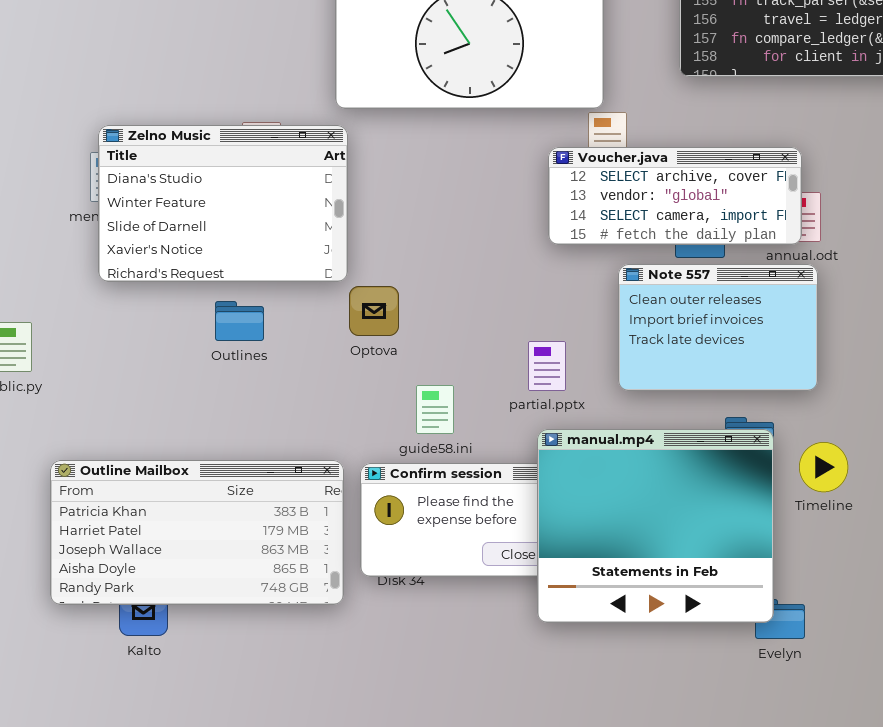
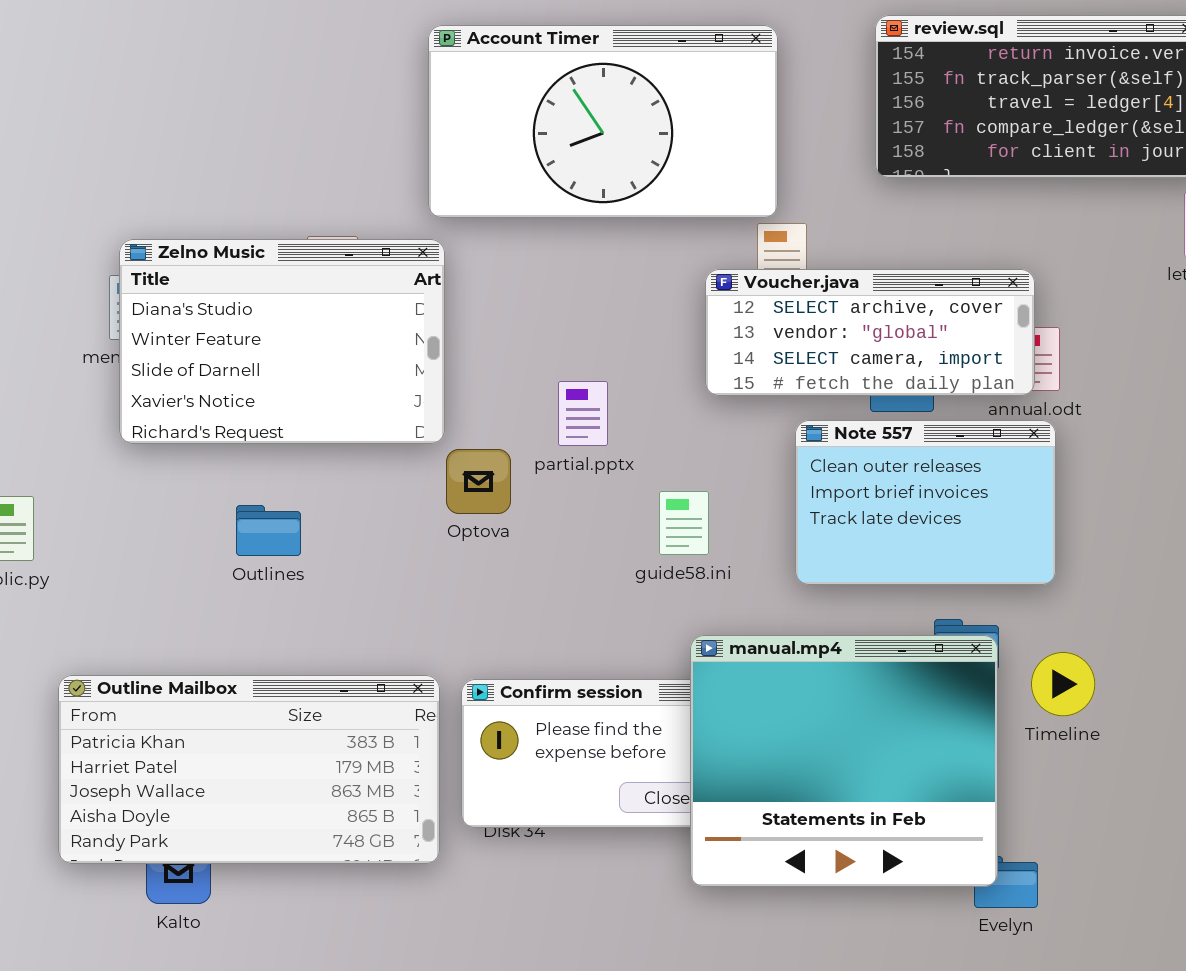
Outlines: [215,301,264,341] -> [236,505,301,556], moved
partial.pptx: [528,341,566,391] -> [558,381,608,446], moved
guide58.ini: [416,385,454,434] -> [659,491,709,555], moved

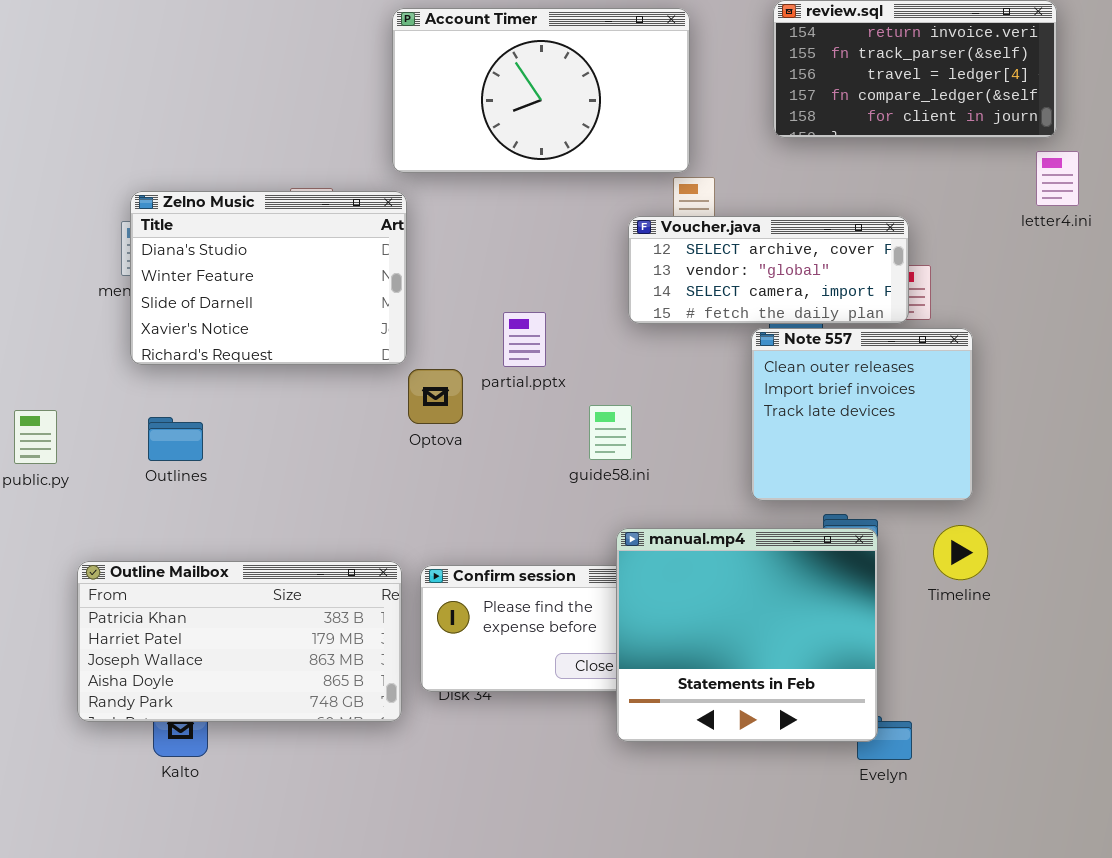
Note 557: [795,420,1056,585] -> [751,328,973,501], moved, resized
Outlines: [236,505,301,556] -> [148,417,203,461], moved
Timeline: [1031,652,1095,716] -> [933,525,988,580], moved

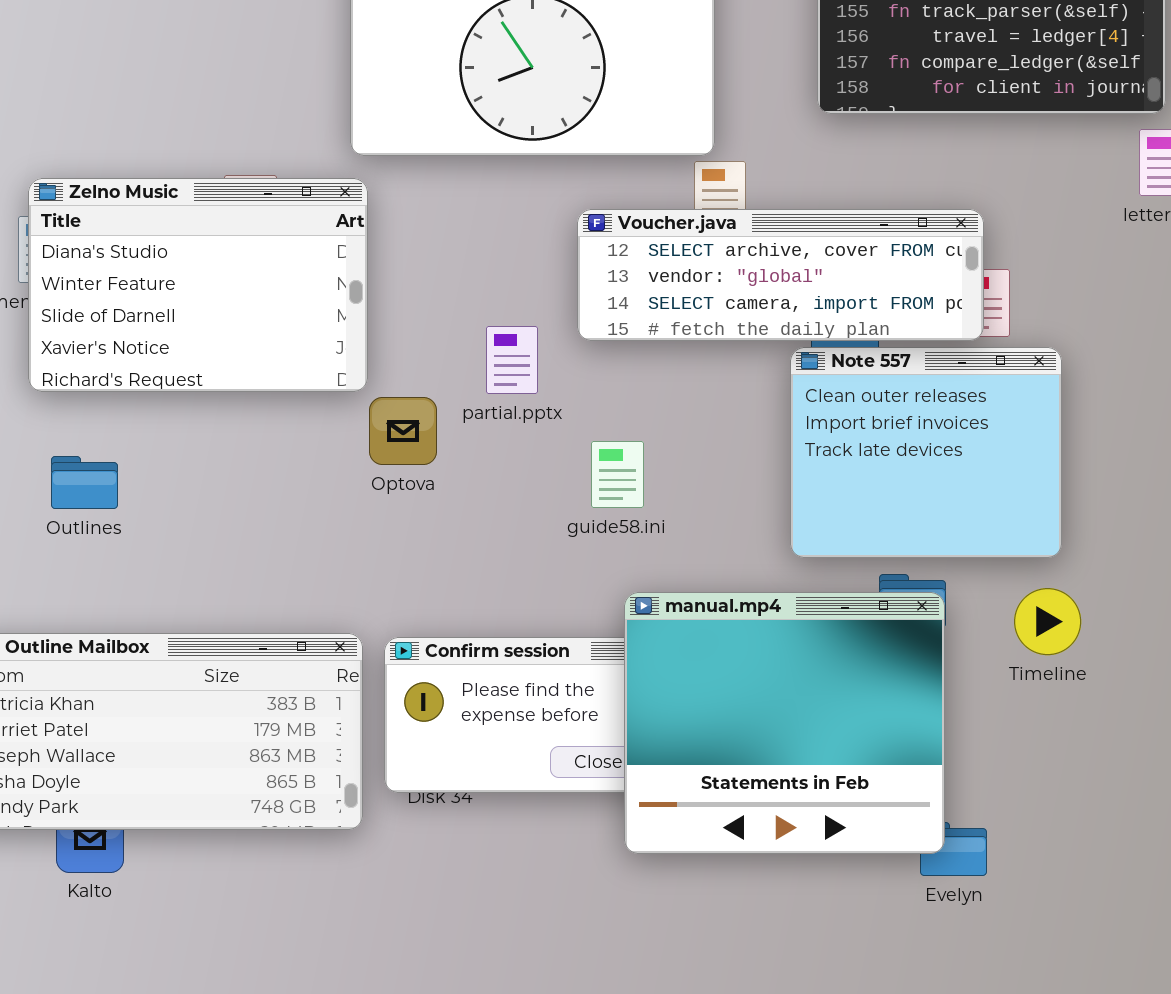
Voucher.java: [628,216,909,324] -> [577,209,984,341], resized

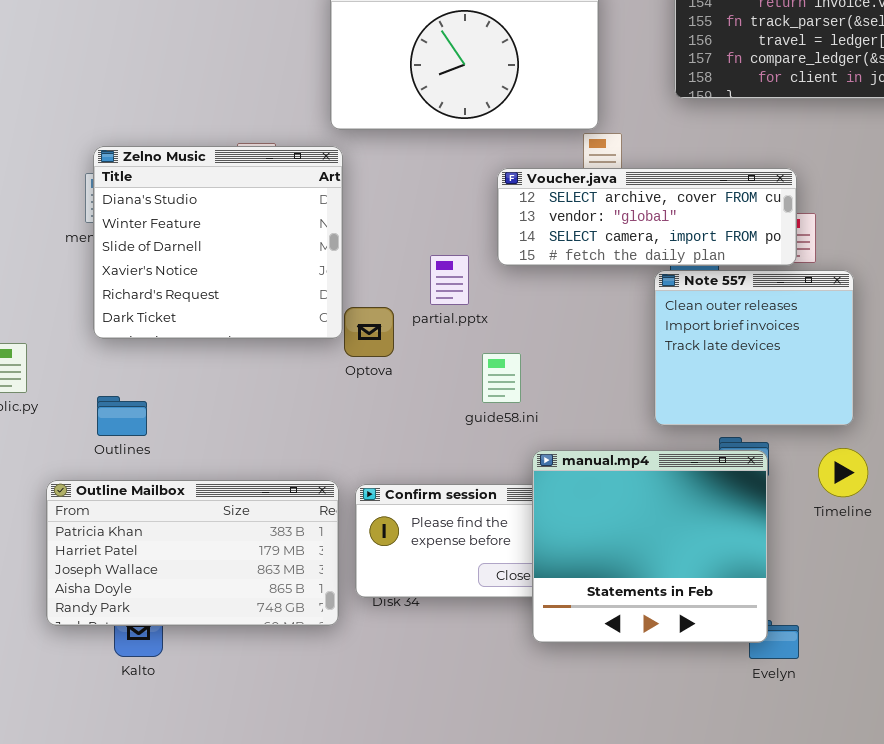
Zelno Music: [28,178,368,392] -> [93,146,343,339], resized
guide58.ini: [591,441,644,508] -> [482,353,521,403], moved
Outlines: [51,456,118,509] -> [97,396,147,436], moved

